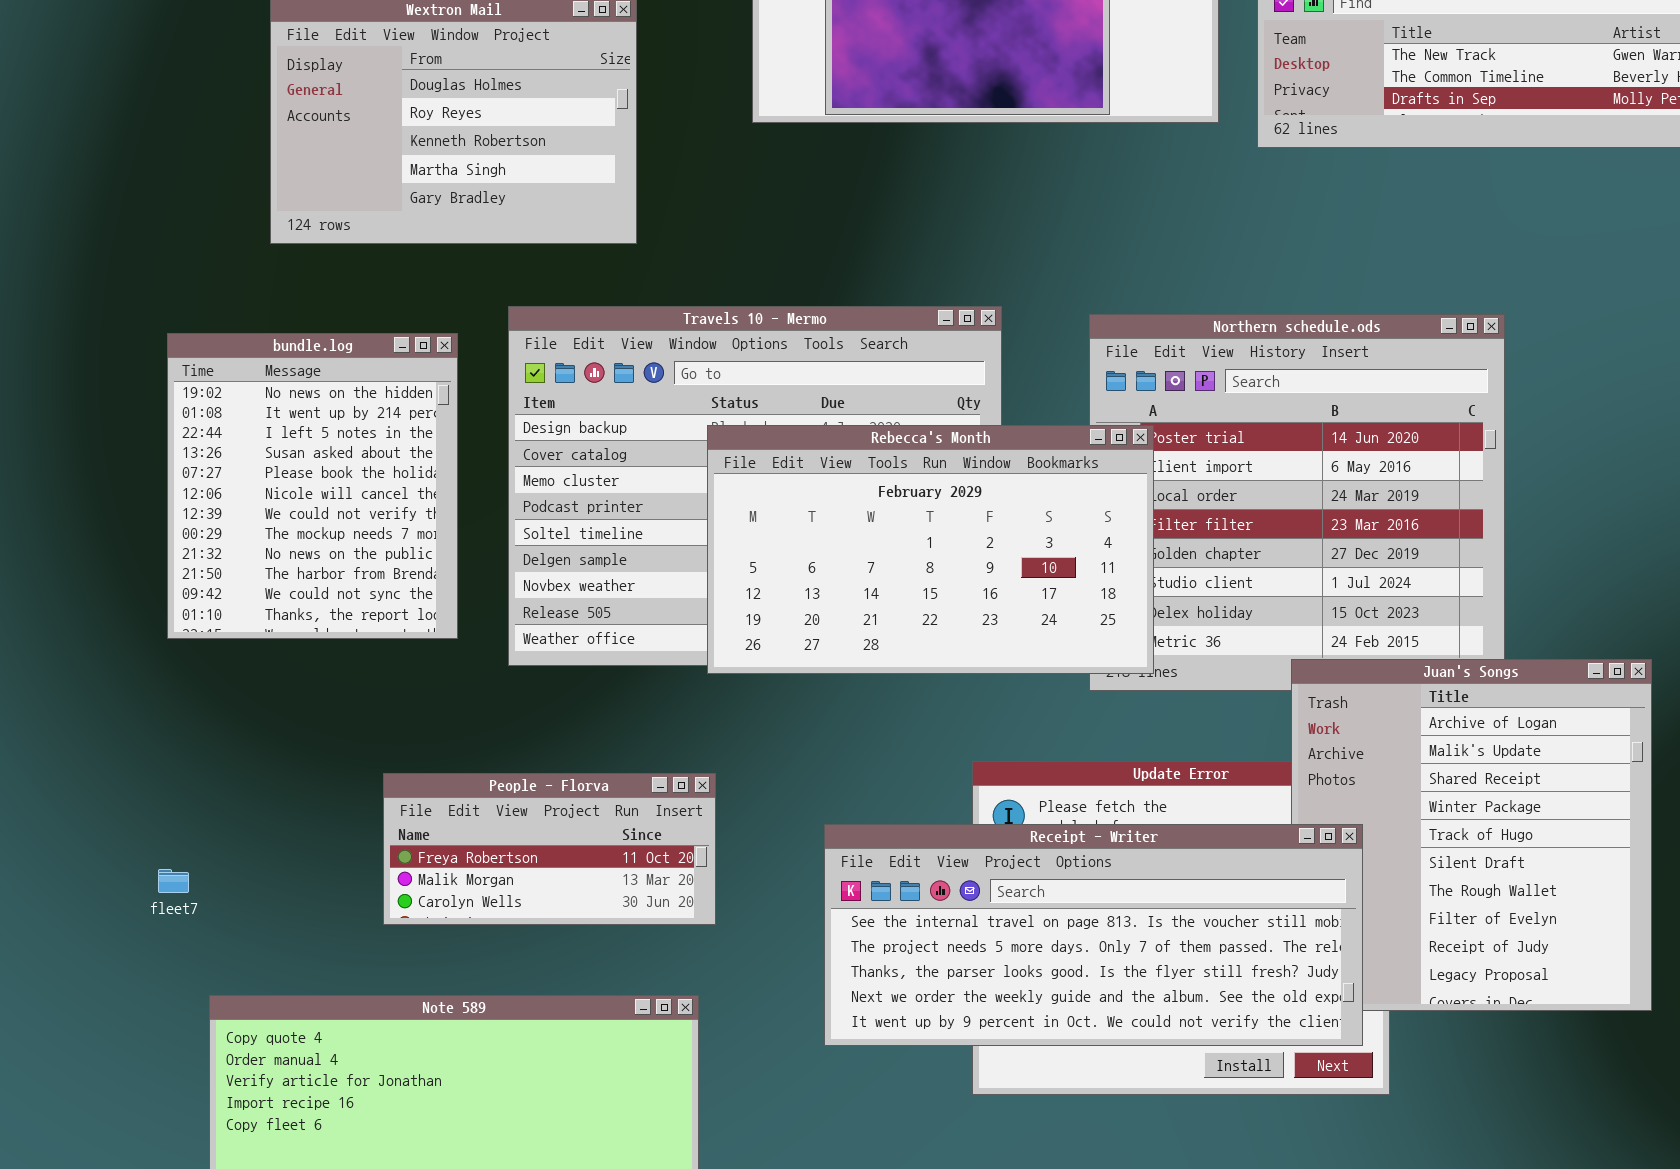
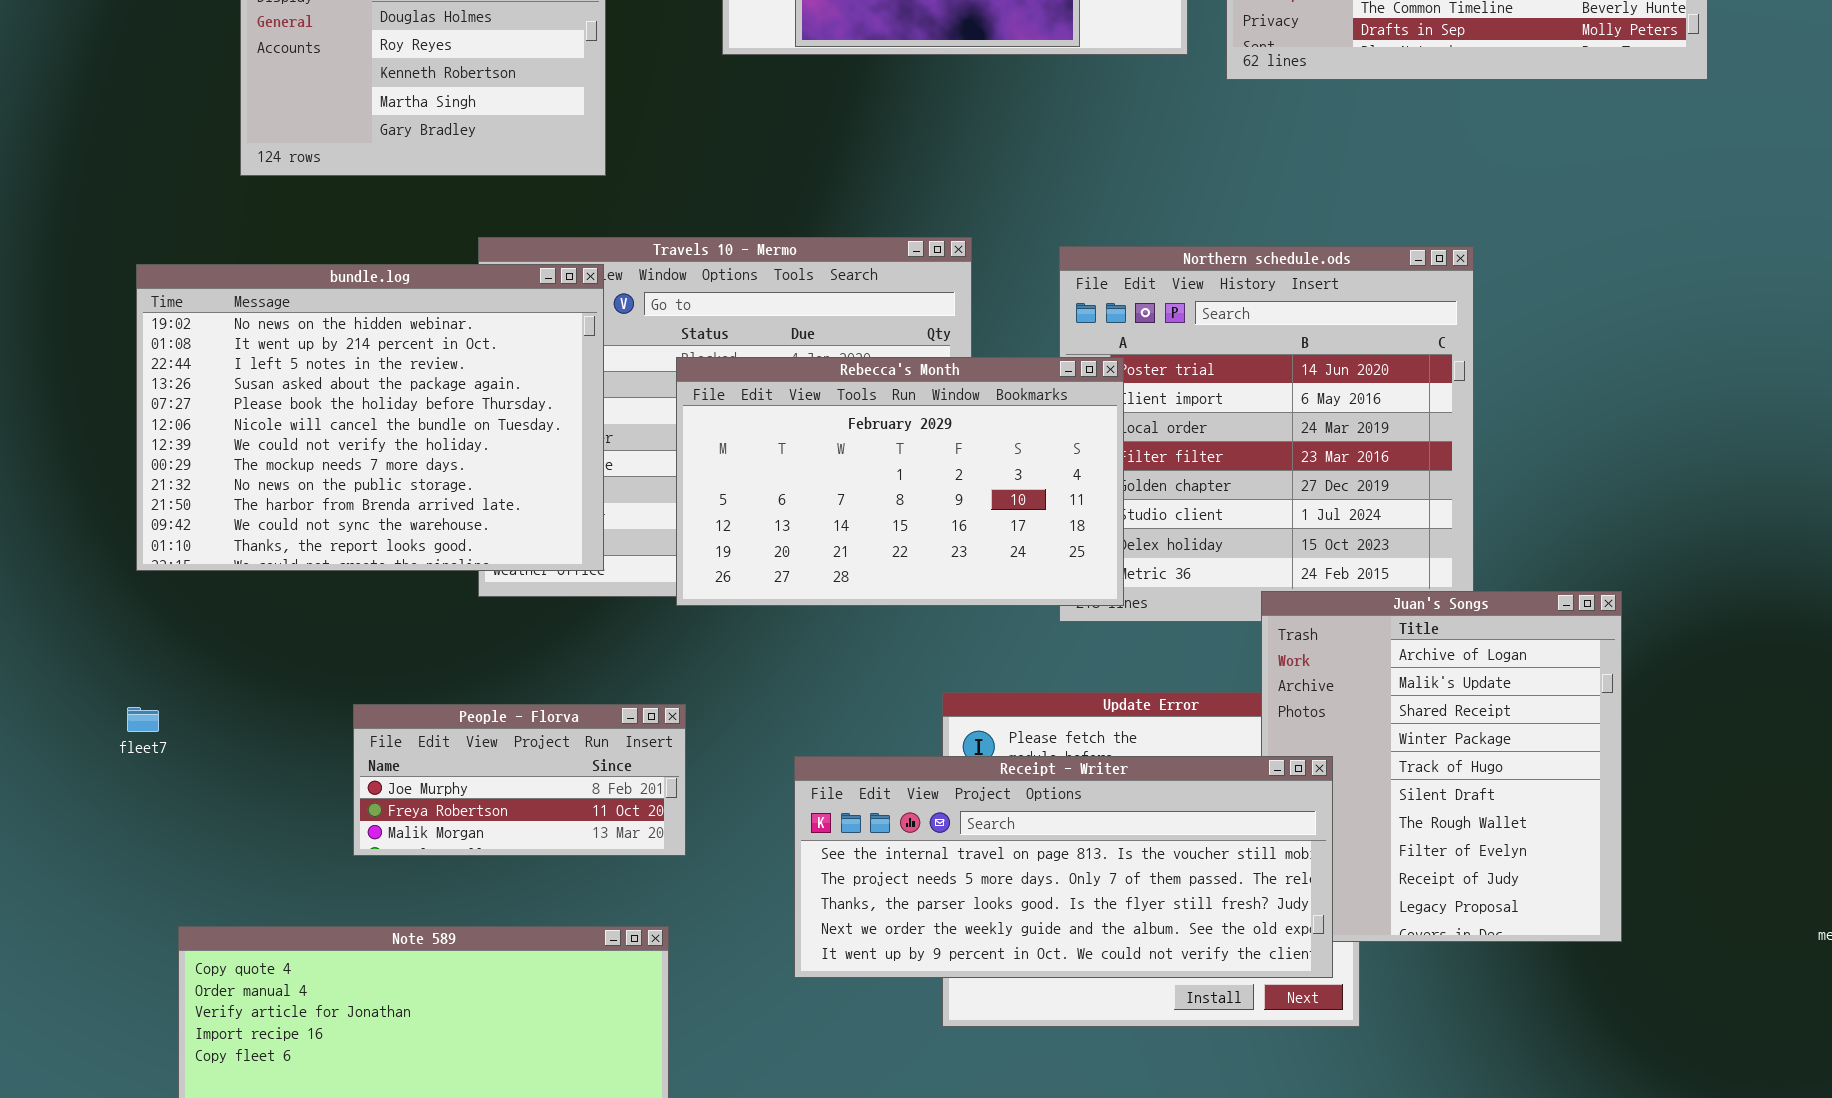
bundle.log: [167,333,458,639] -> [136,264,604,571], resized
People - Florva: [383,773,716,925] -> [353,704,686,856], scrolled up 1 row
fleet7: [158,869,189,893] -> [127,707,159,732], moved

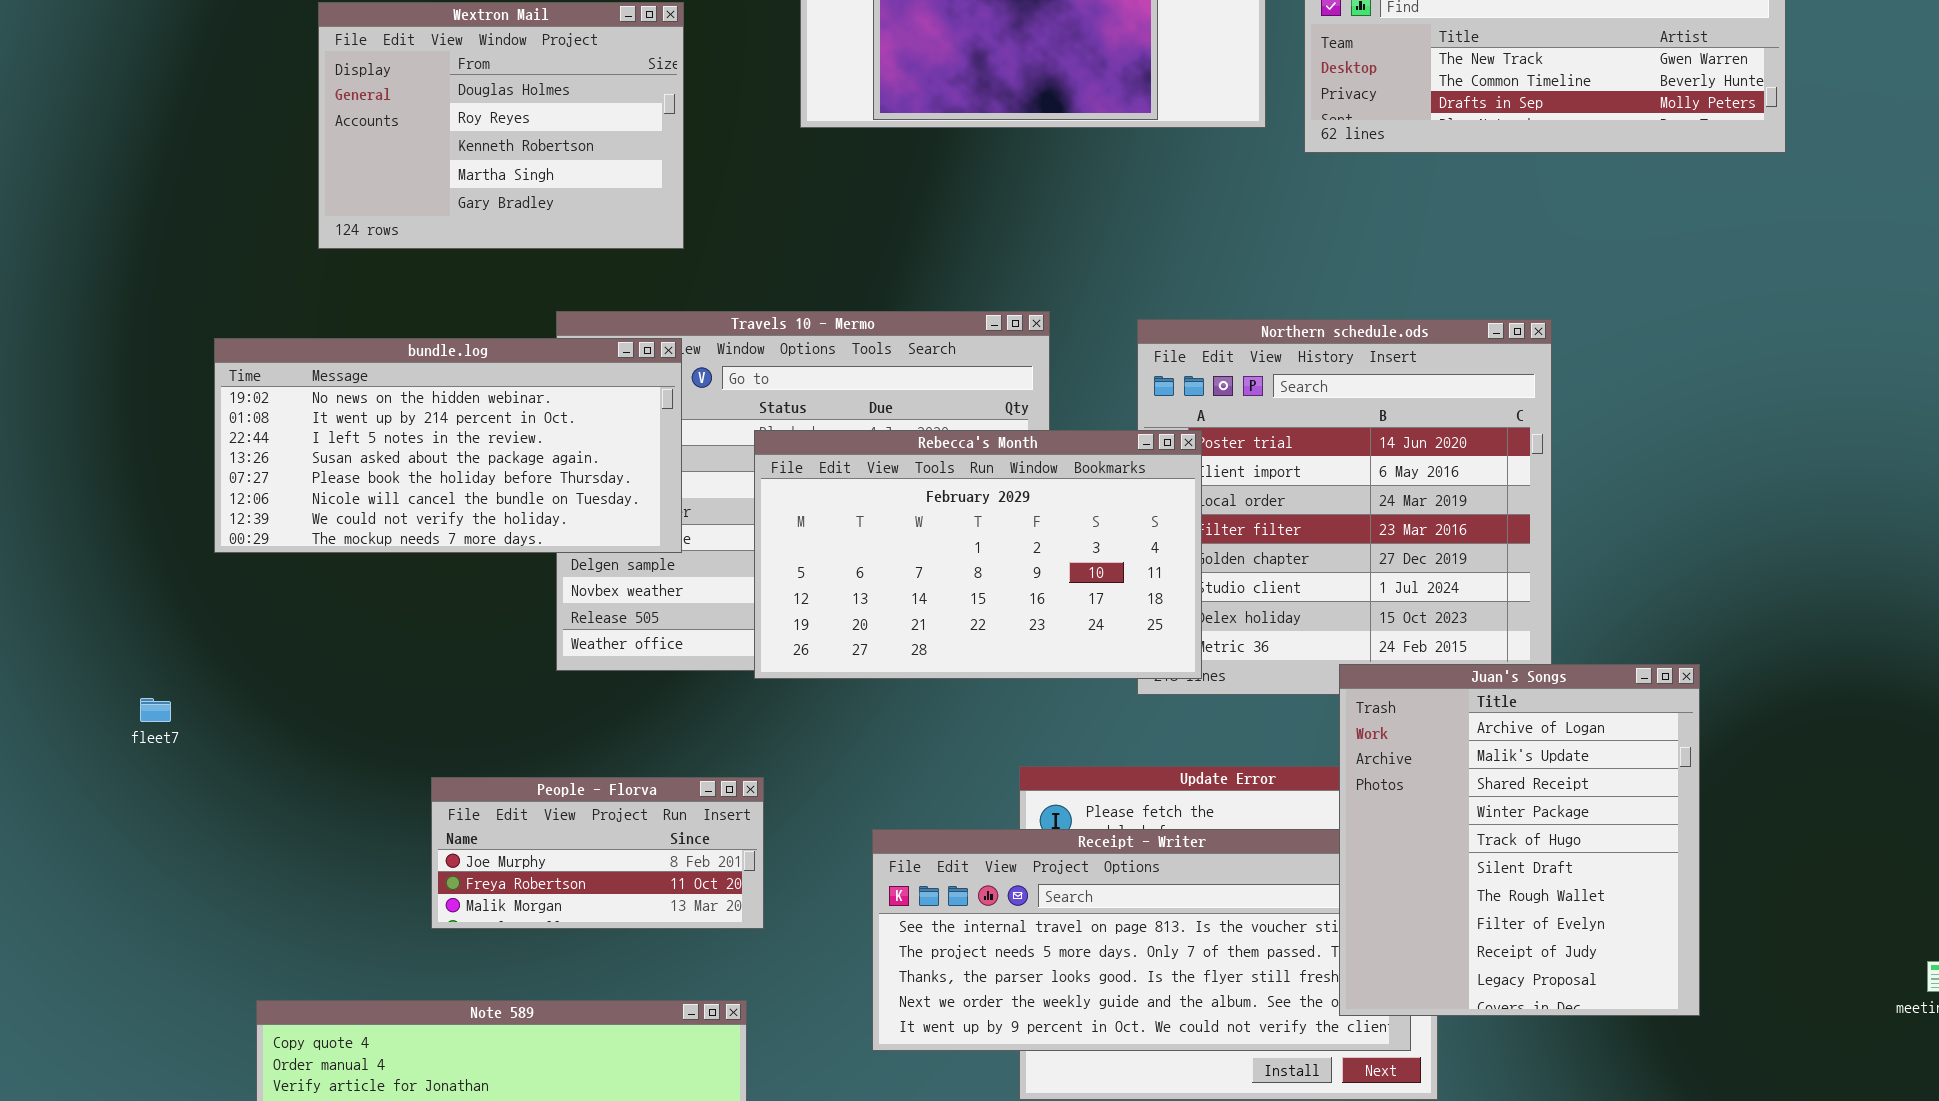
bundle.log: [136,264,604,571] -> [214,338,682,553], resized
Juan's Songs: [1261,591,1622,942] -> [1339,664,1700,1016], raised
fleet7: [127,707,159,732] -> [140,698,171,722], moved

